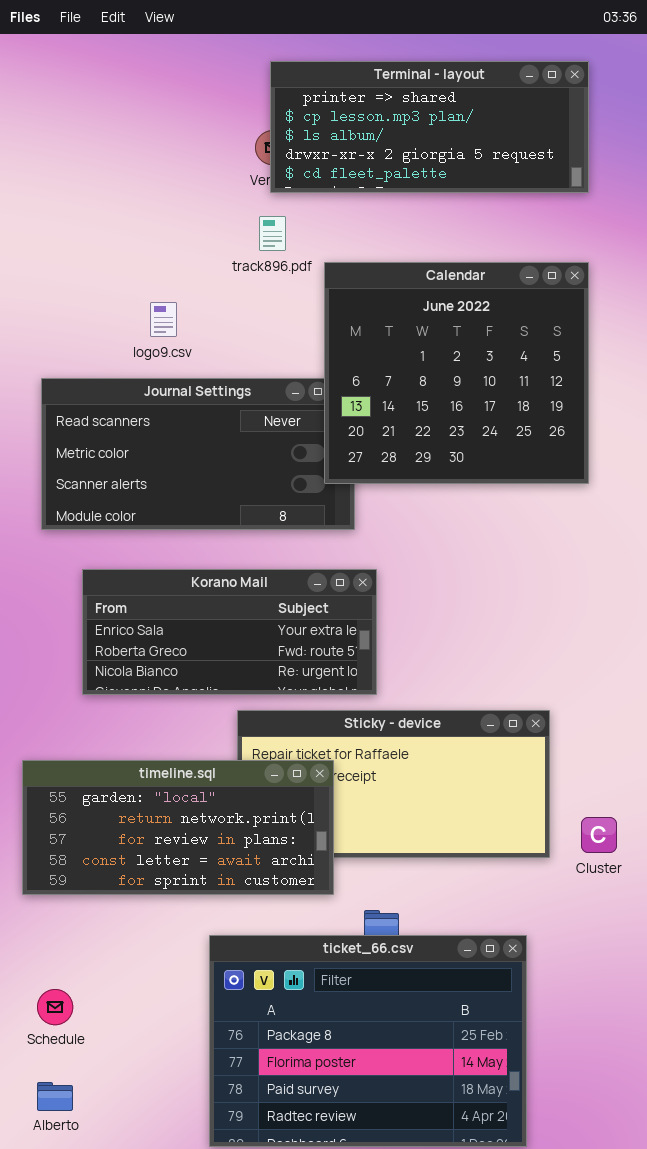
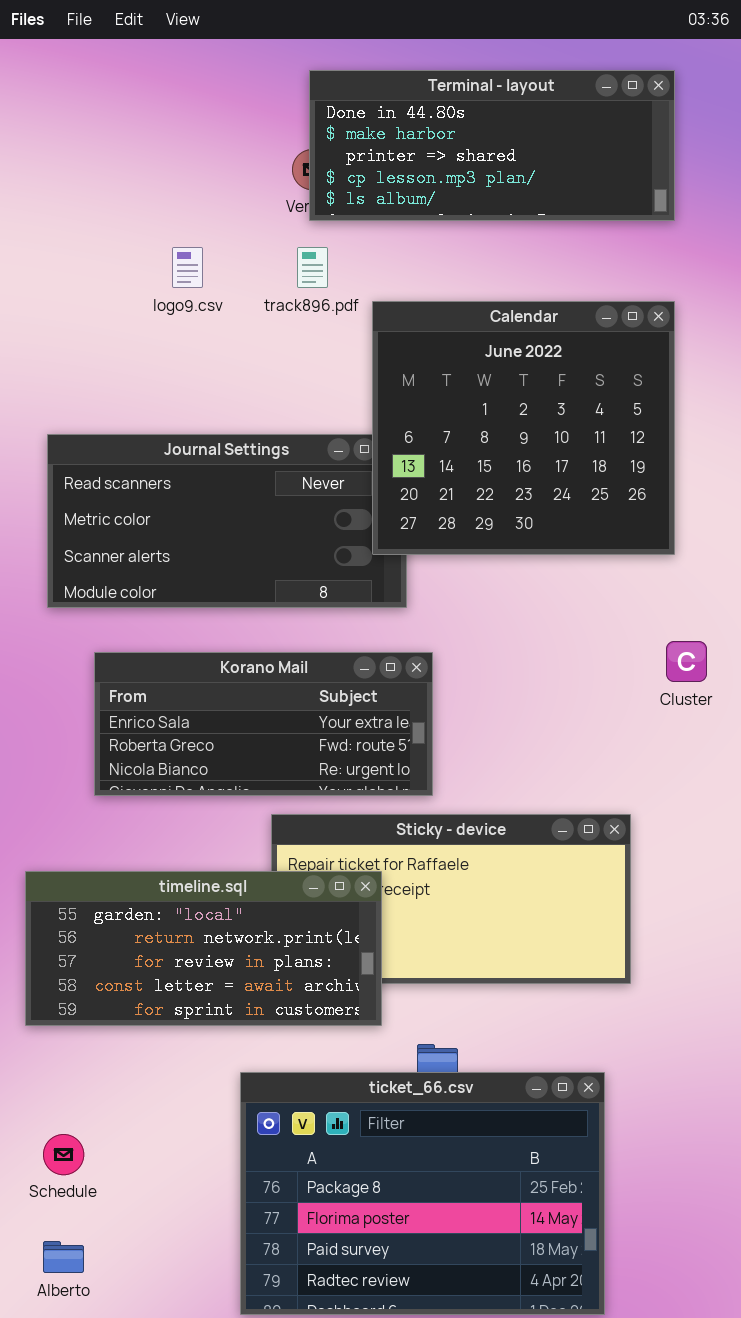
Terminal - layout: [270,61,589,193] -> [309,70,675,221], scrolled up 2 rows
logo9.csv: [150,302,177,337] -> [172,247,203,288], moved
Cluster: [581,817,617,853] -> [666,641,707,682], moved

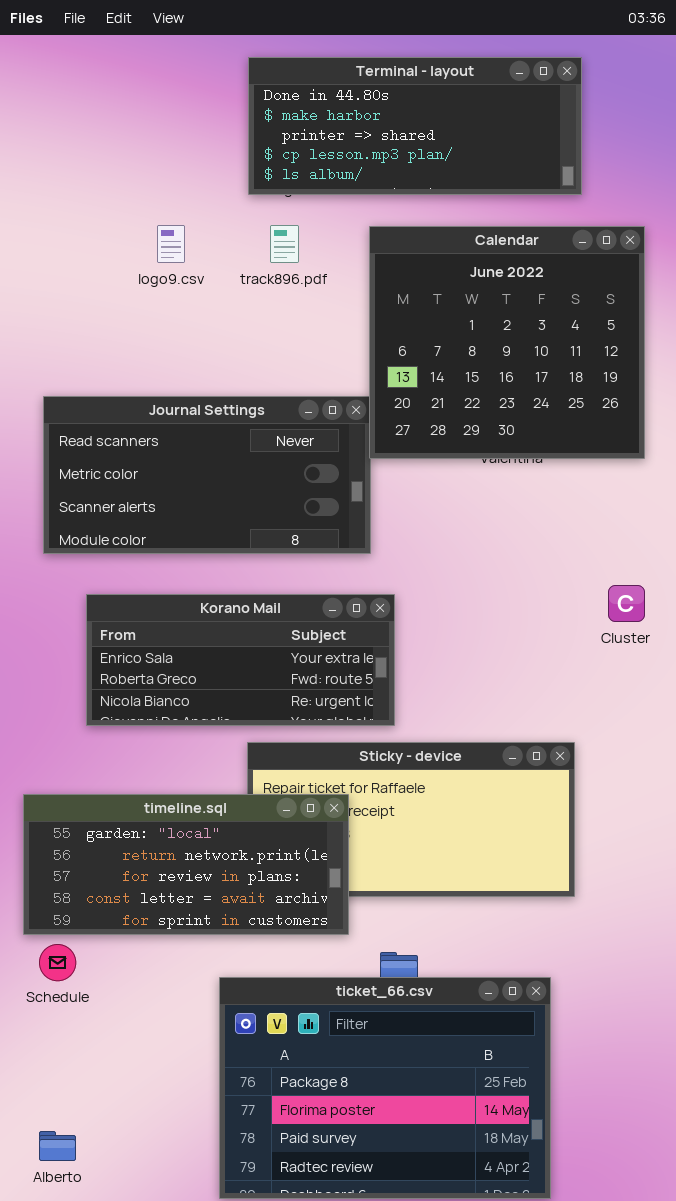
Terminal - layout: [309,70,675,221] -> [248,57,582,195], moved
Calendar: [372,301,675,555] -> [369,226,645,459], moved
Schedule: [43,1134,84,1175] -> [39,944,76,981], moved

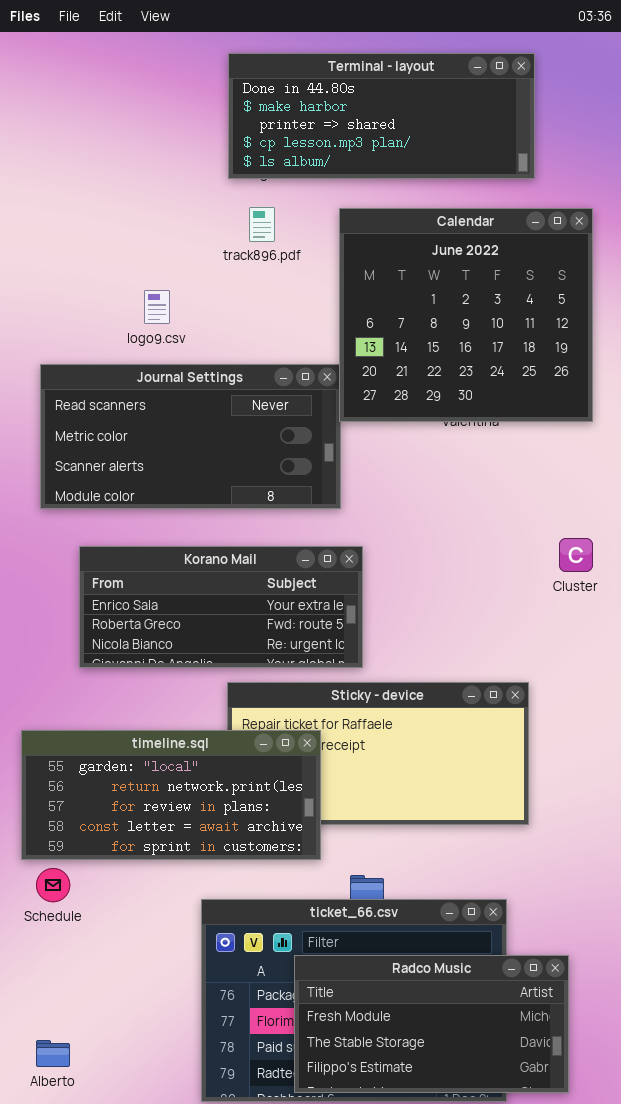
logo9.csv: [157,225,185,263] -> [144,290,170,324], moved
Radco Music: none -> [294,955,569,1093], opened

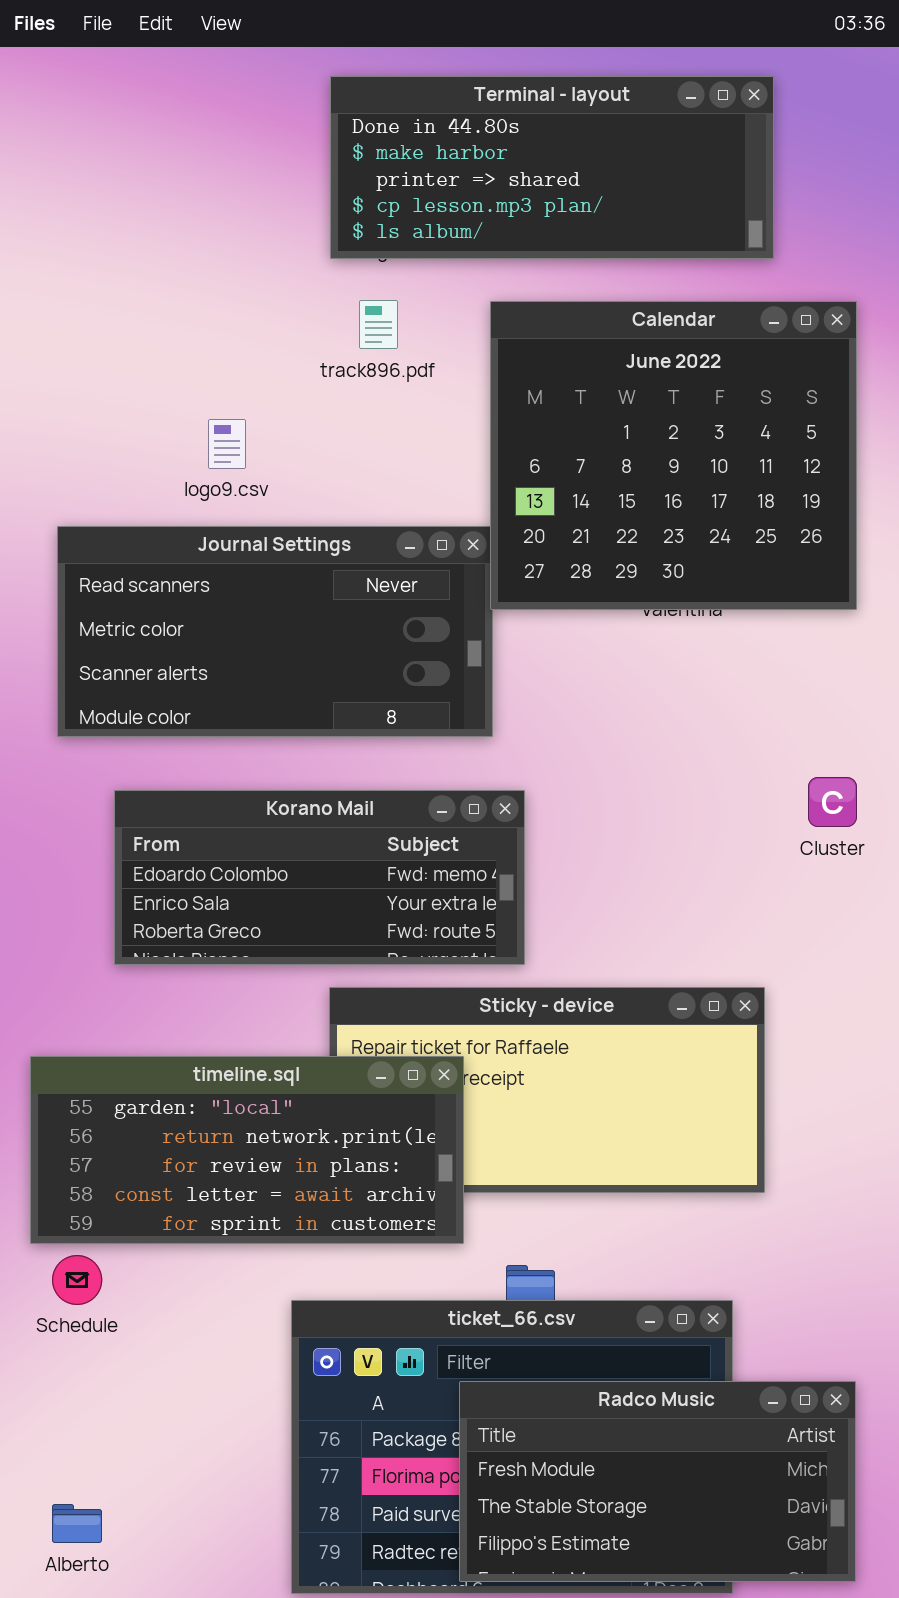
Korano Mail: [79,546,363,668] -> [114,790,525,965], scrolled up 1 row
Radco Music: [294,955,569,1093] -> [459,1381,856,1582], moved

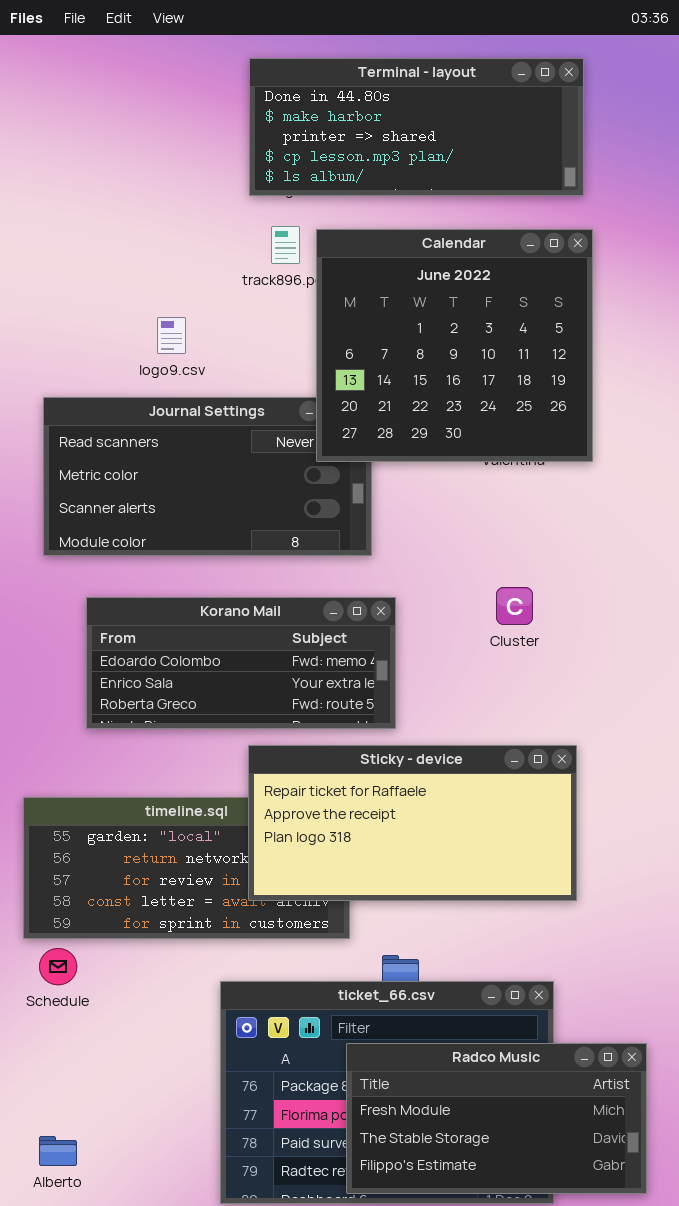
Calendar: [490,301,857,610] -> [316,229,593,462], moved
Cluster: [808,777,857,827] -> [496,587,533,625], moved
Sticky - device: [329,987,765,1193] -> [248,745,577,901], raised

